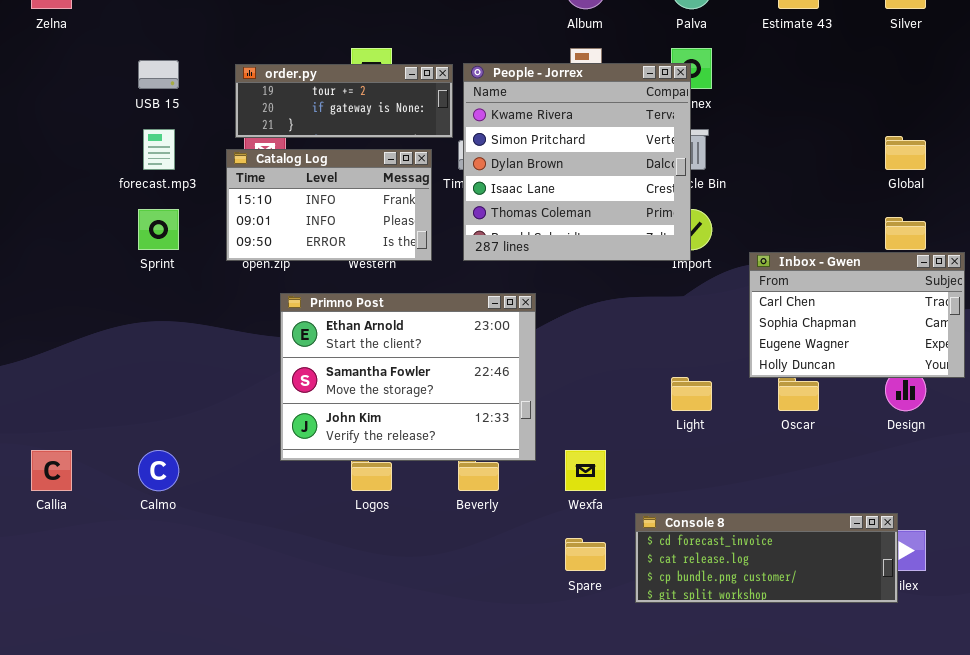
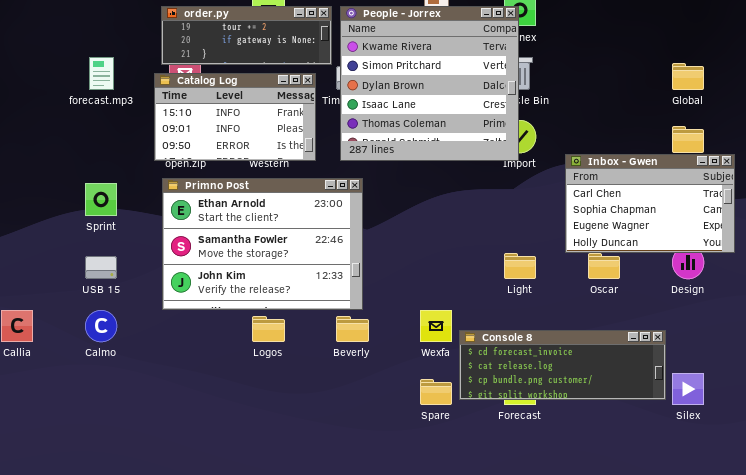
USB 15: [138,60,179,89] -> [85,256,117,279], moved
Sprint: [138,209,179,250] -> [85,183,117,216], moved
Primno Post: [280,293,536,461] -> [162,178,363,310], moved
Console 8: [635,513,898,603] -> [459,330,666,400], moved

